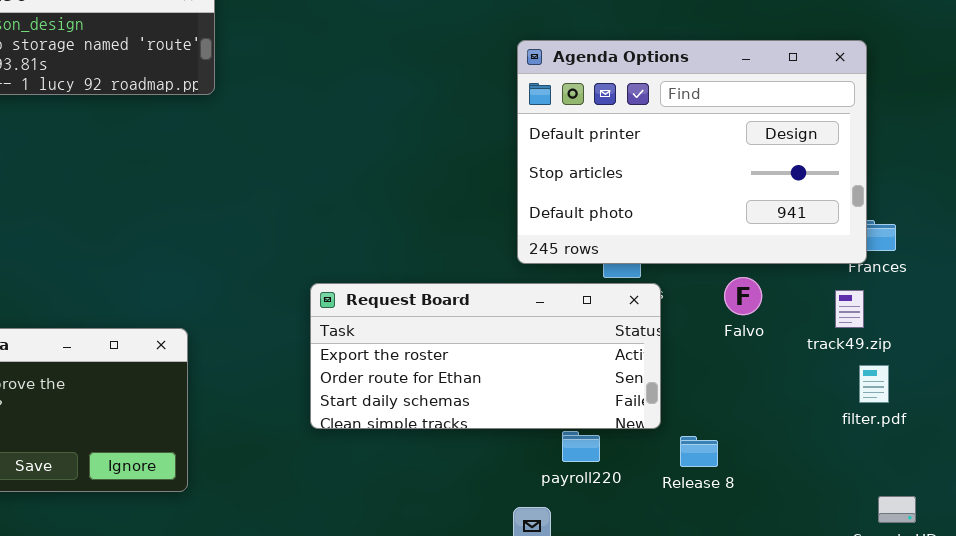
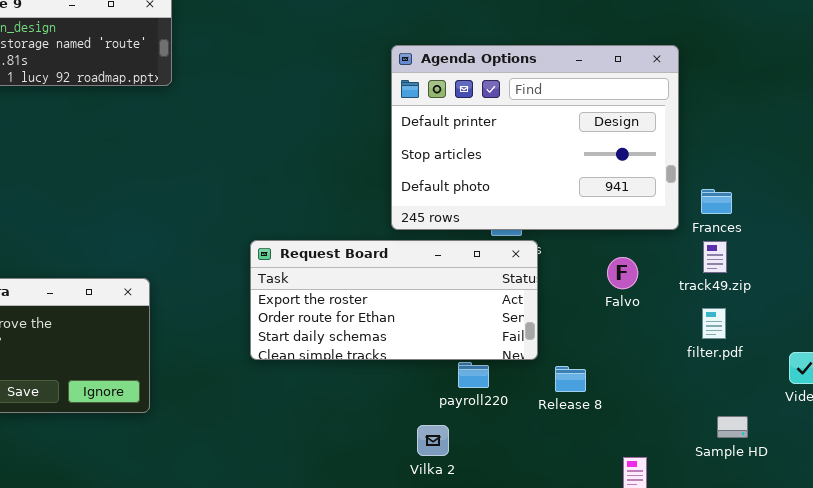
Agenda Options: [517,40,867,264] -> [391,45,679,230], moved
Falvo: [724,277,762,315] -> [607,257,638,289], moved
track49.zip: [835,290,864,328] -> [703,241,727,273], moved

